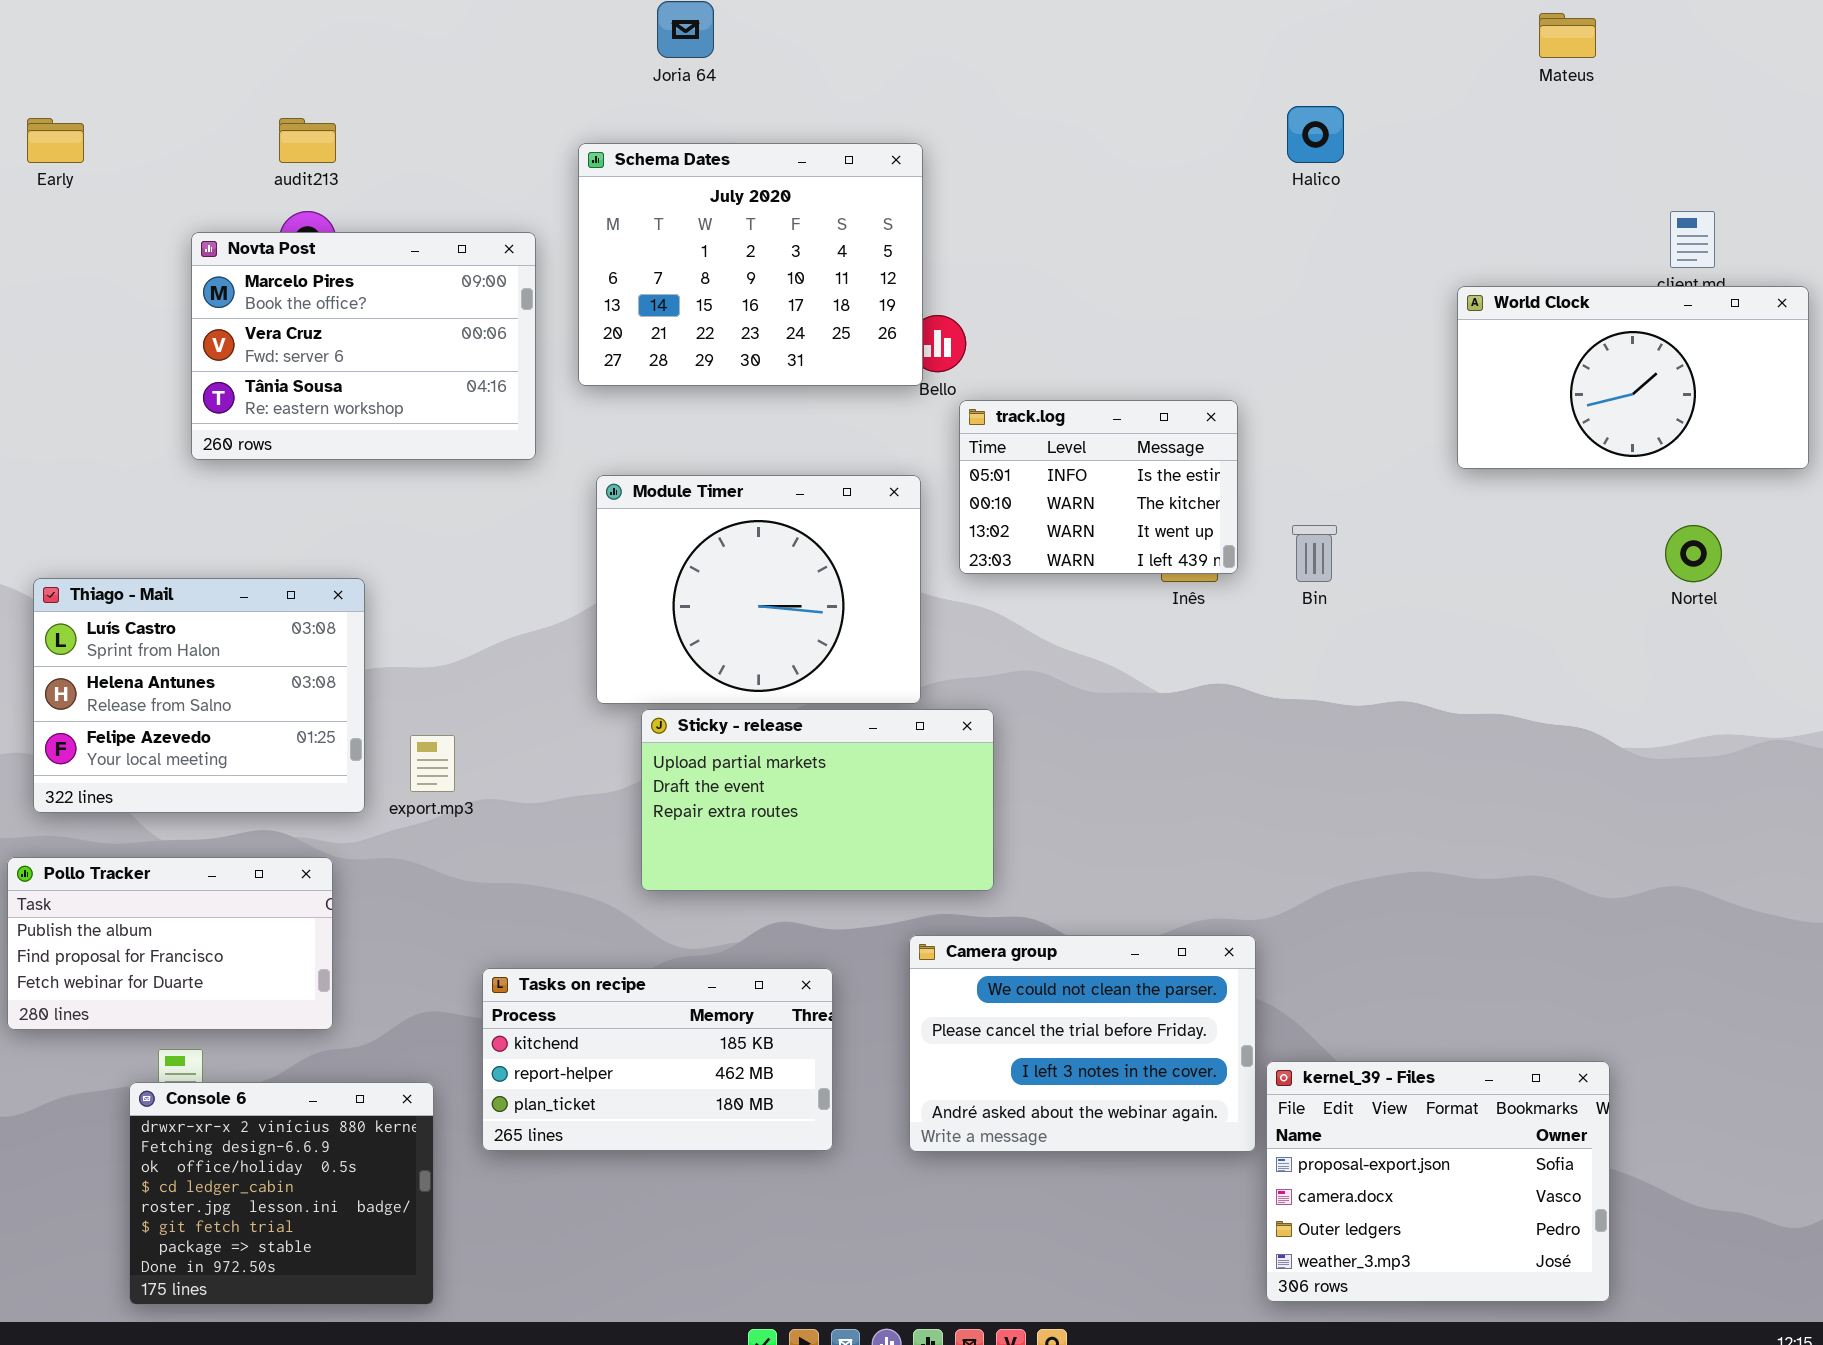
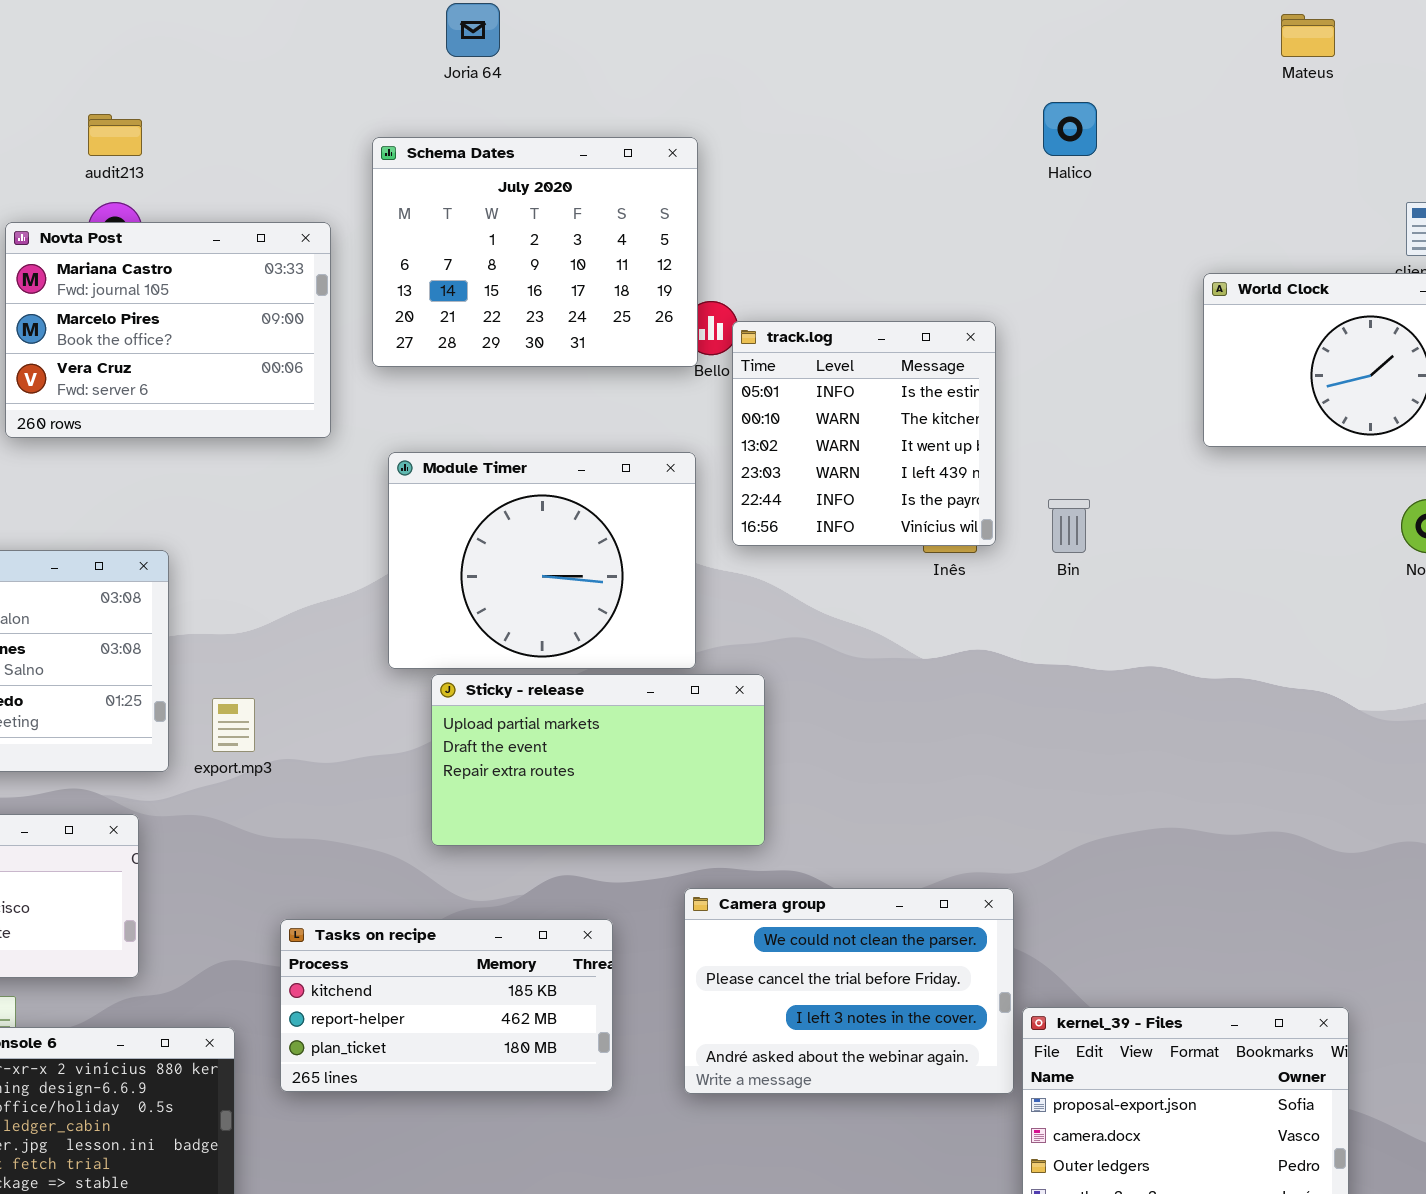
Novta Post: [191,232,536,460] -> [5,222,331,438], scrolled up 1 row
track.log: [959,400,1238,574] -> [732,321,996,546], resized

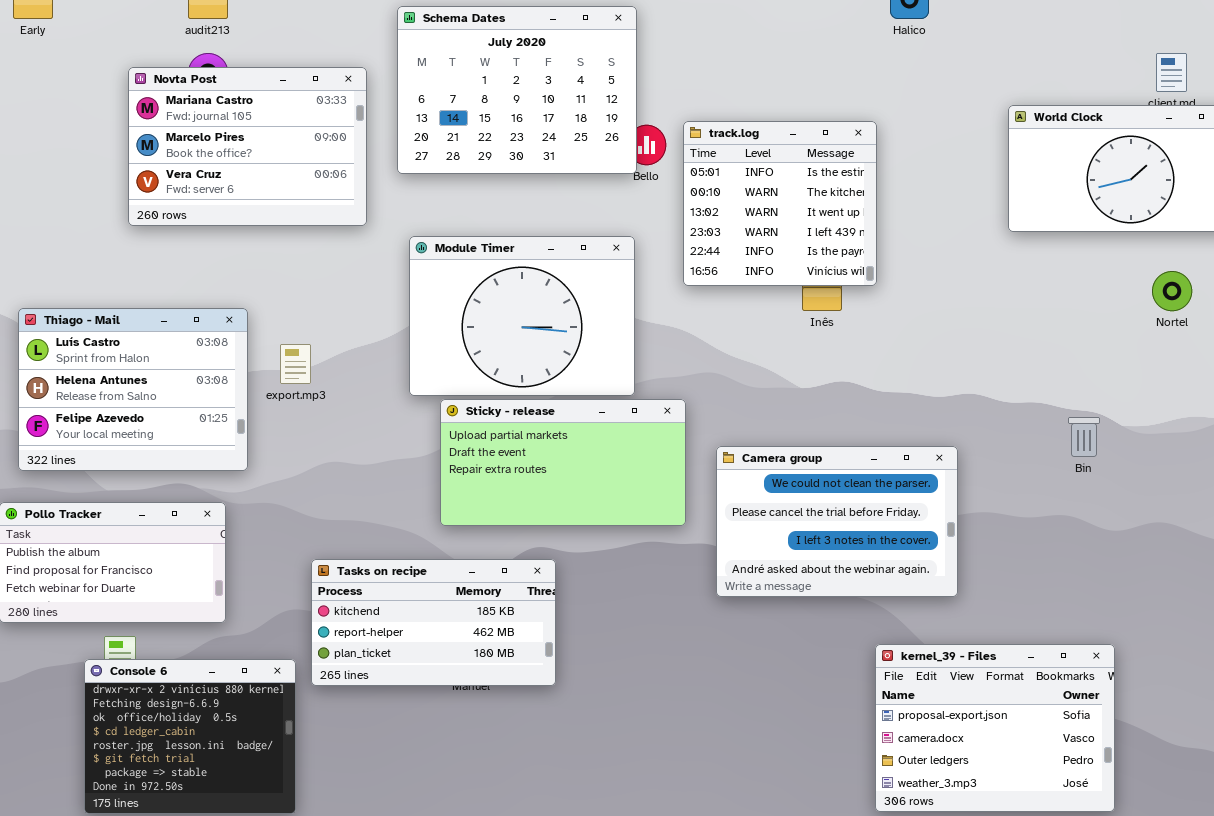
track.log: [732,321,996,546] -> [683,121,877,286], moved
Bin: [1048,499,1090,553] -> [1068,417,1100,457], moved
export.mp3: [212,698,255,752] -> [280,344,311,384], moved
Camera group: [684,888,1014,1094] -> [716,446,958,597], moved
Tasks on recipe: [280,919,613,1092] -> [311,559,556,686], moved

